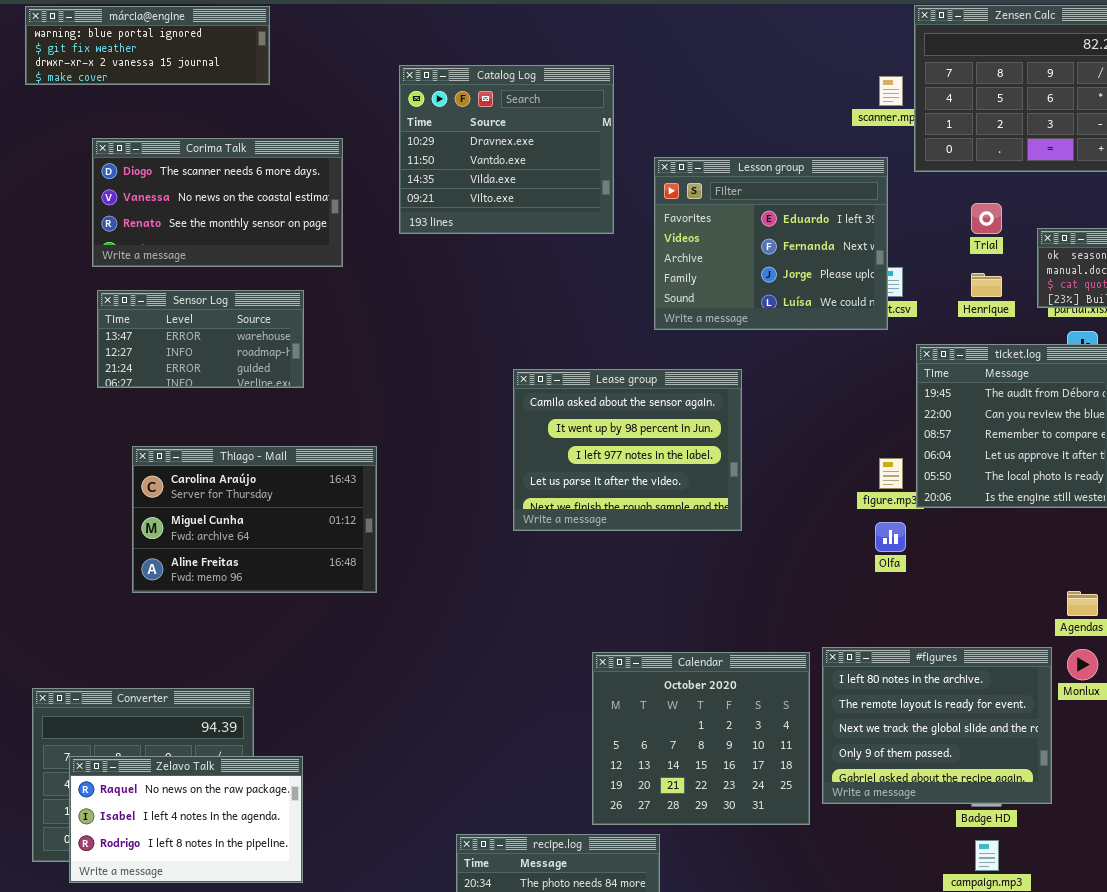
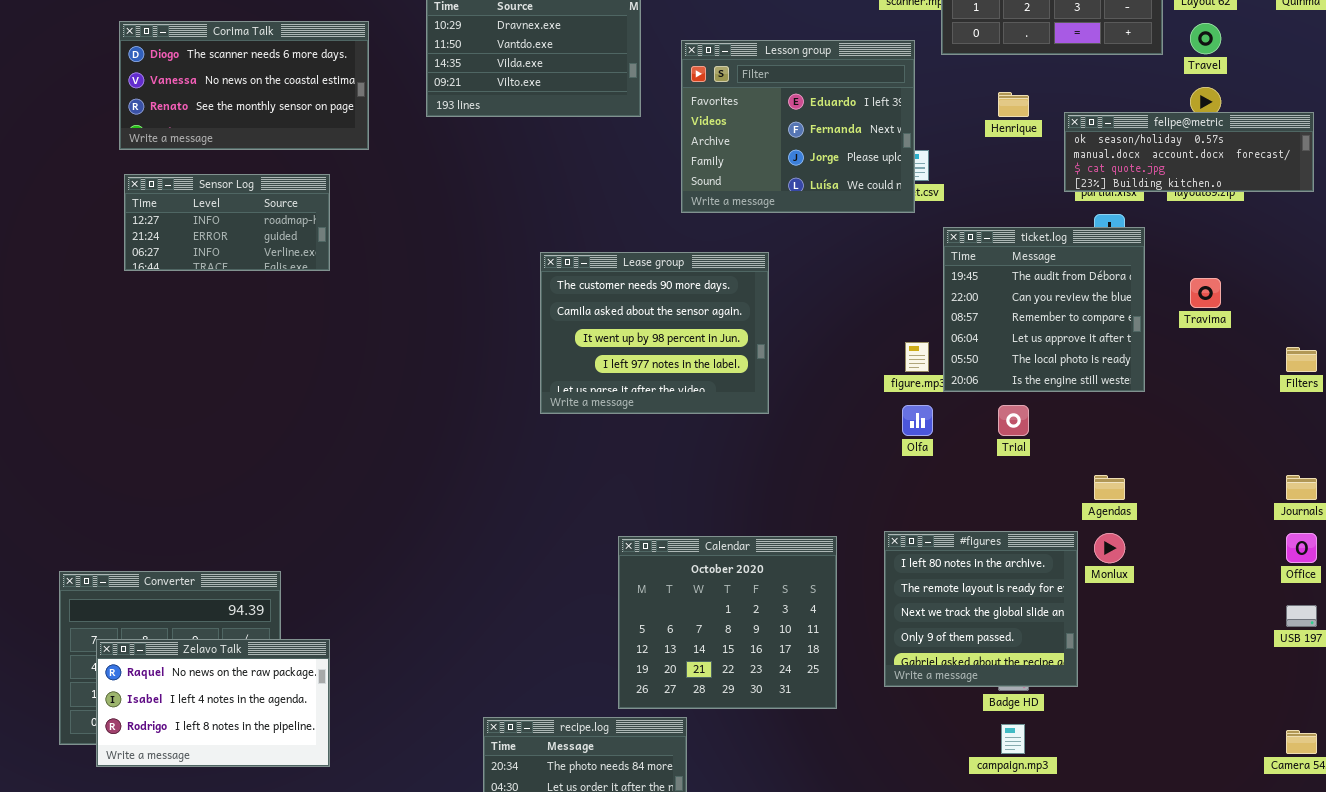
Trial: [971,203,1002,234] -> [998,405,1029,436], moved
Henrique: [971,273,1002,297] -> [998,92,1029,117], moved
Sensor Log: [97,290,304,388] -> [124,174,330,271], scrolled down 1 row
Lease group: [513,369,742,531] -> [540,252,769,414], scrolled up 1 row
Thiago - Mail: [132,446,377,593] -> none, closed
#figures: [822,647,1052,804] -> [884,531,1078,687], resized

